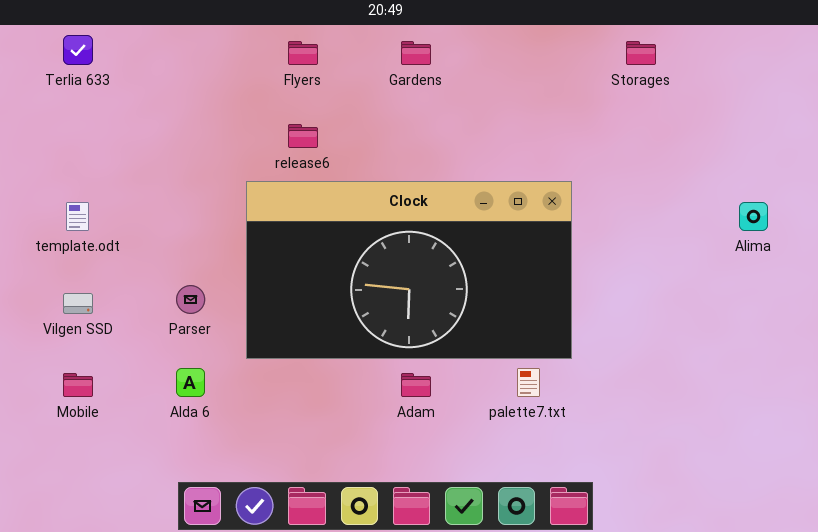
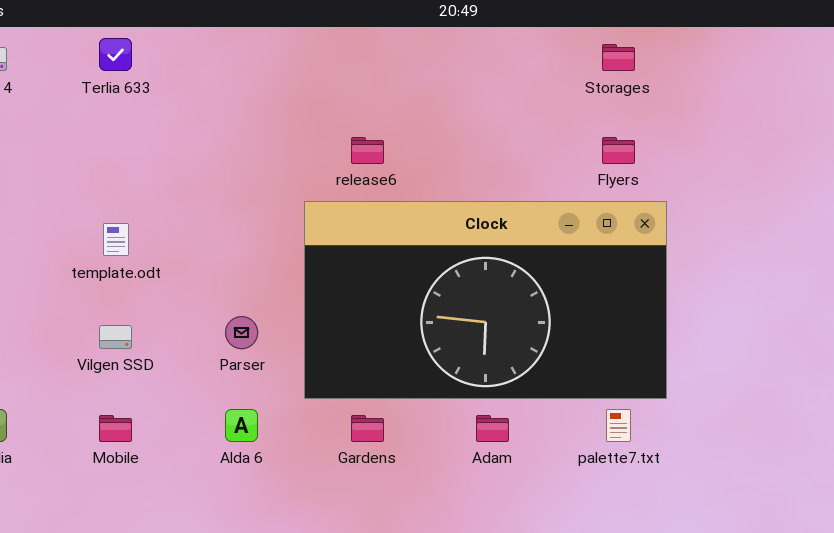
Flyers: [288,41,318,65] -> [602,137,635,164], moved
Gardens: [401,41,431,65] -> [351,415,384,442], moved
Storages: [626,41,656,65] -> [602,44,635,71], moved

